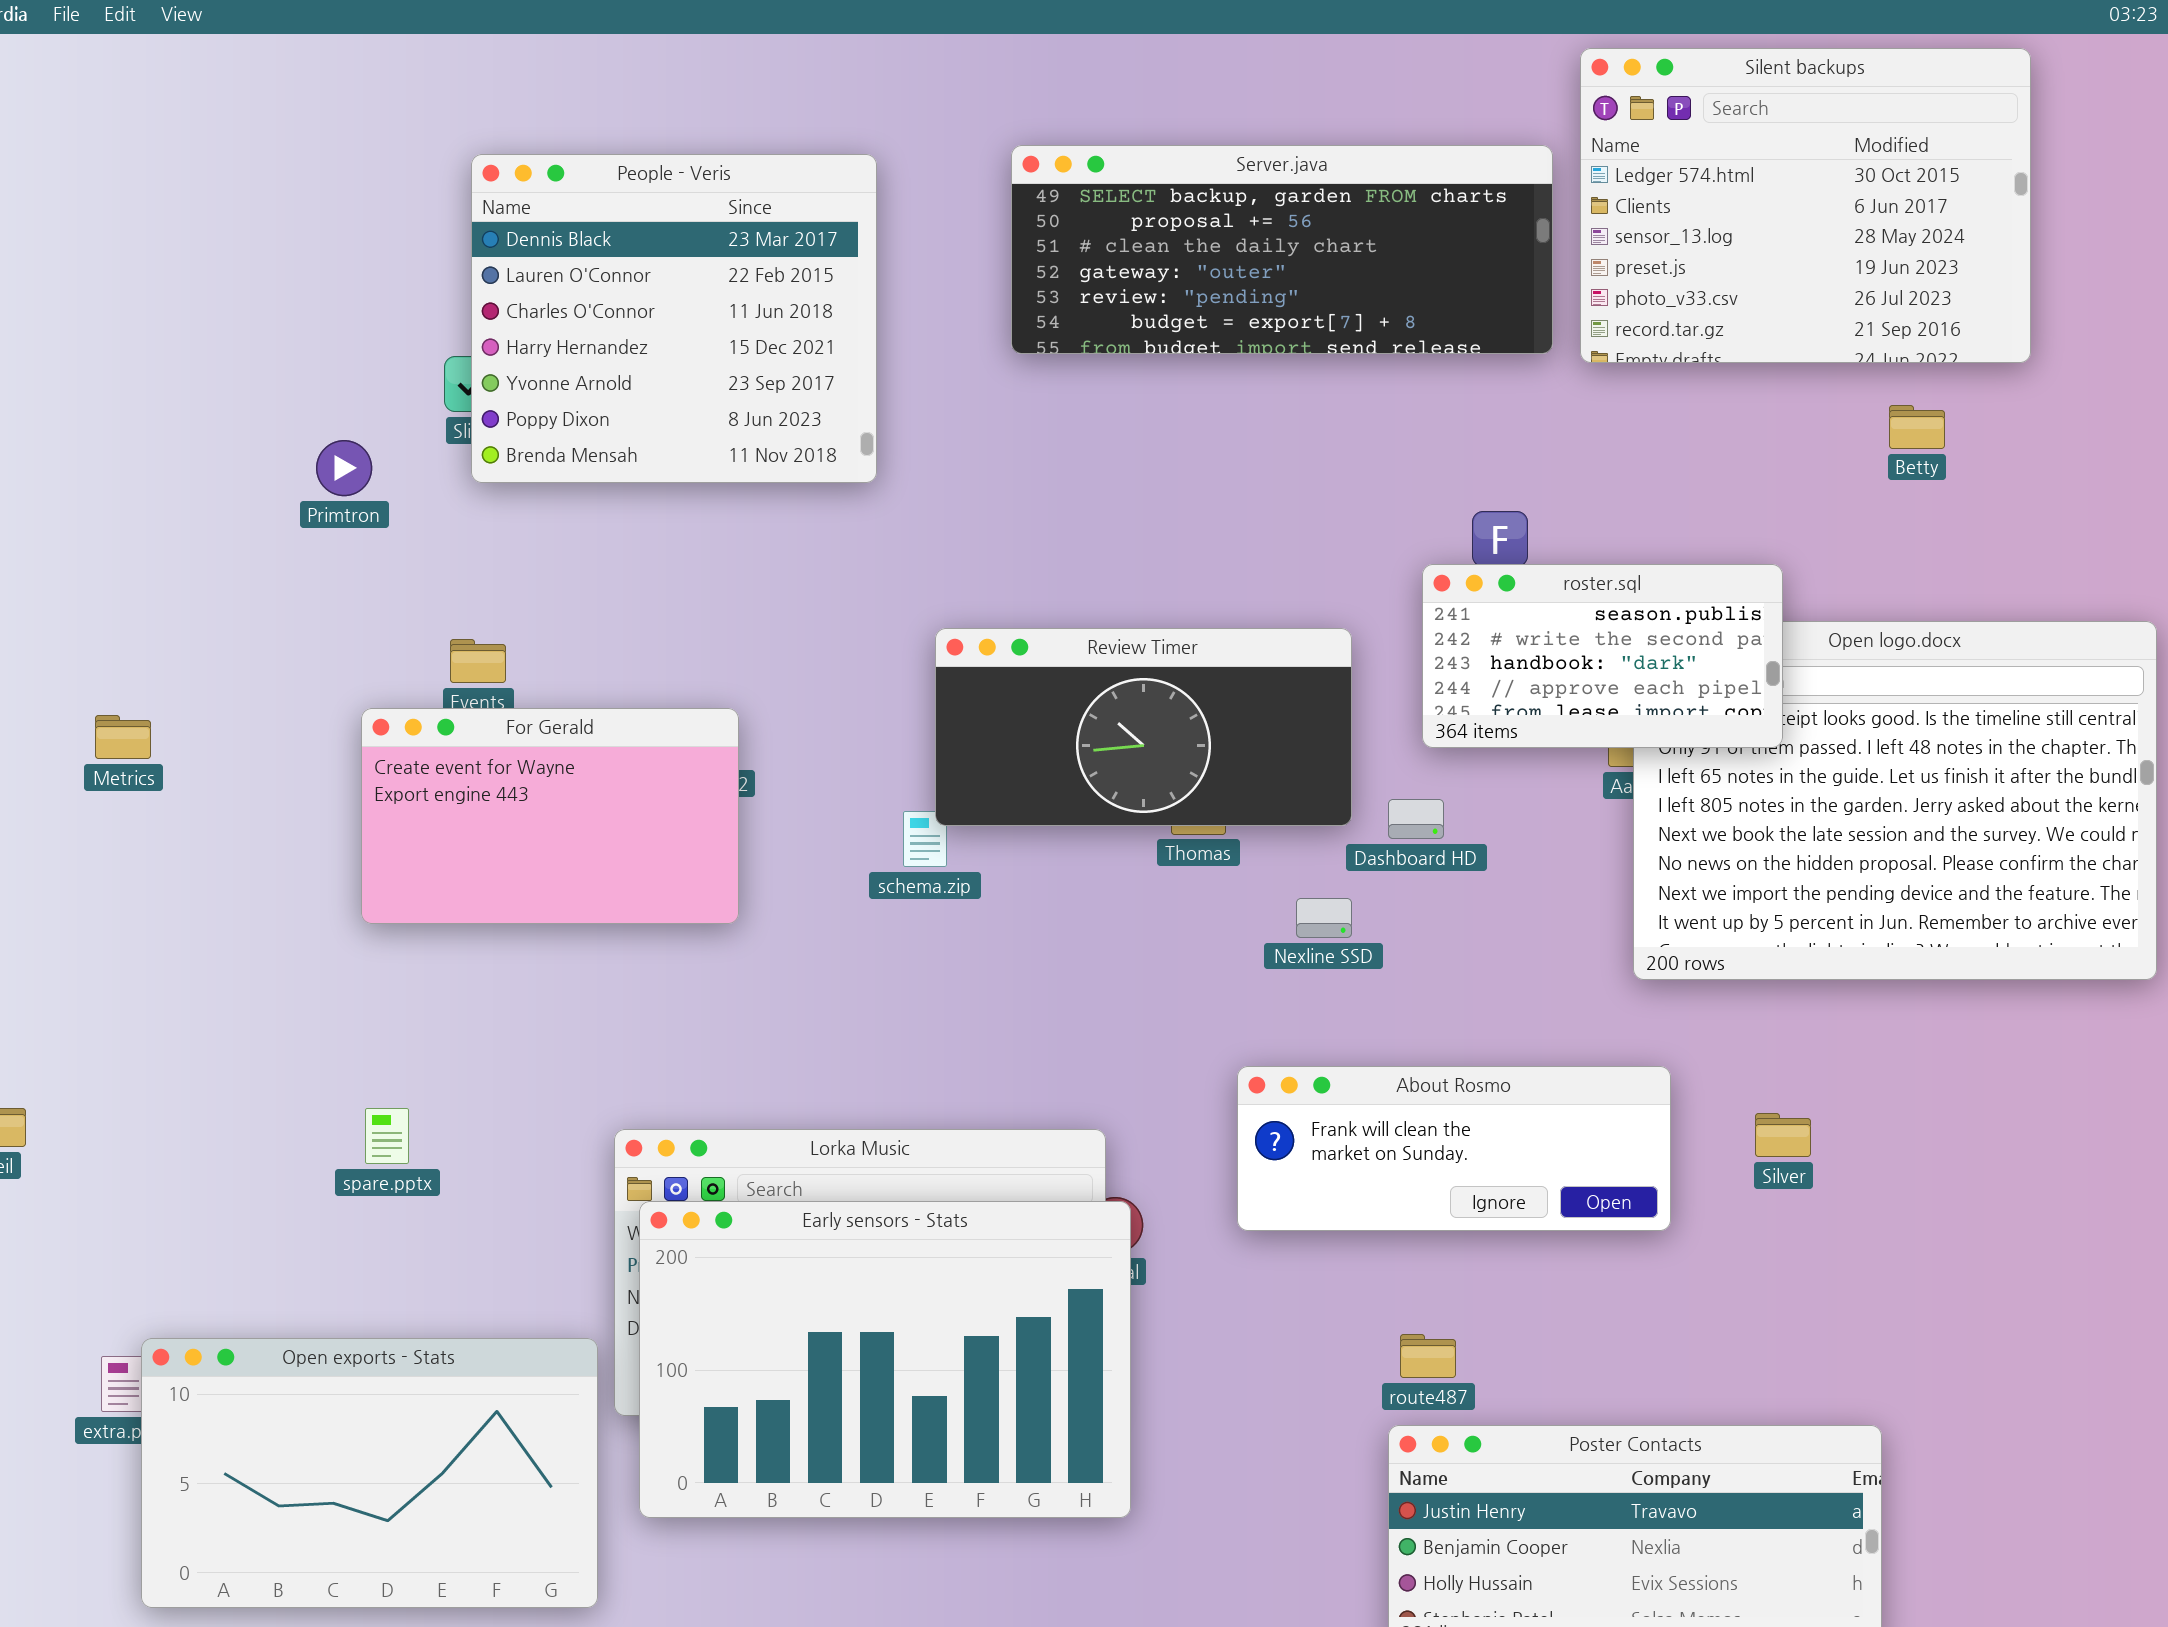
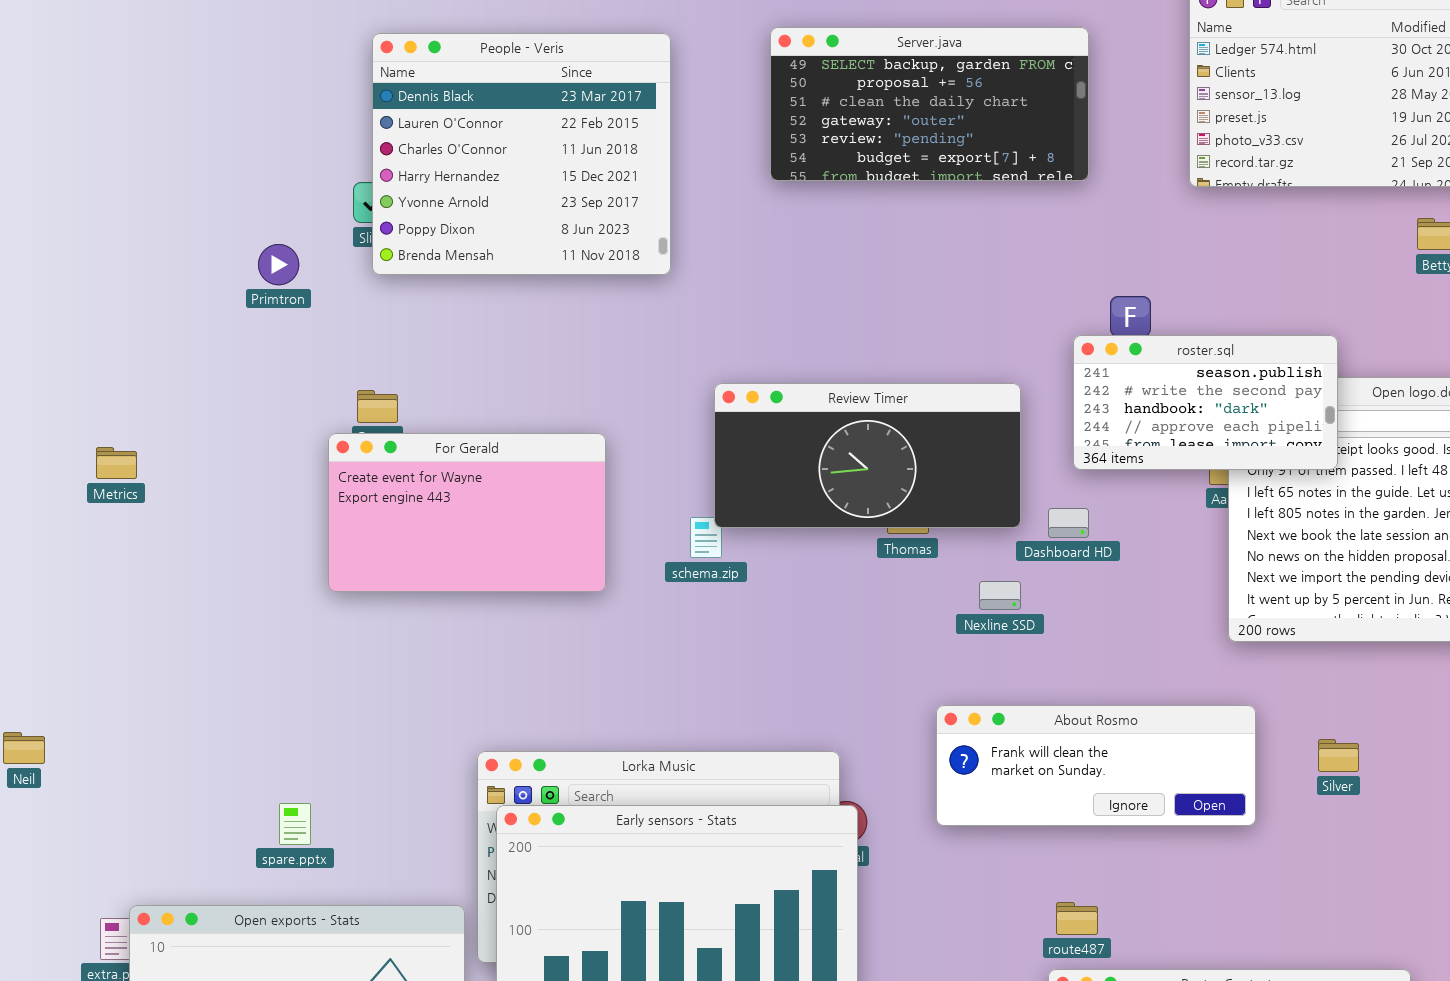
Server.java: [1011,145,1553,354] -> [770,27,1089,181], resized
For Gerald: [361,708,739,924] -> [328,433,606,592], moved
spare.pptx: [365,1108,409,1164] -> [279,803,311,845], moved

